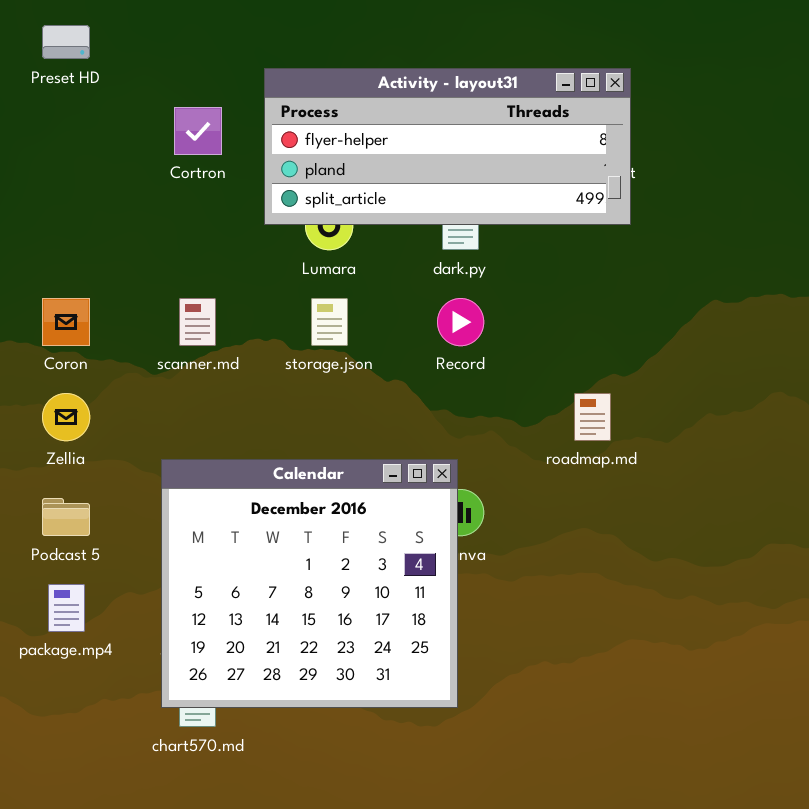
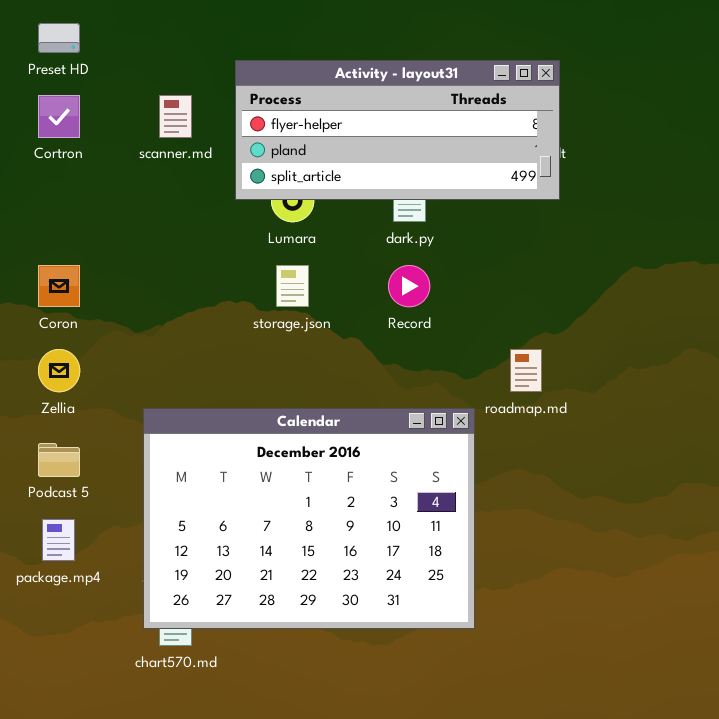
Cortron: [174,107,222,155] -> [38,95,80,138], moved
scanner.md: [179,298,216,346] -> [159,95,192,138], moved
Calendar: [161,459,458,708] -> [143,408,475,629], resized

